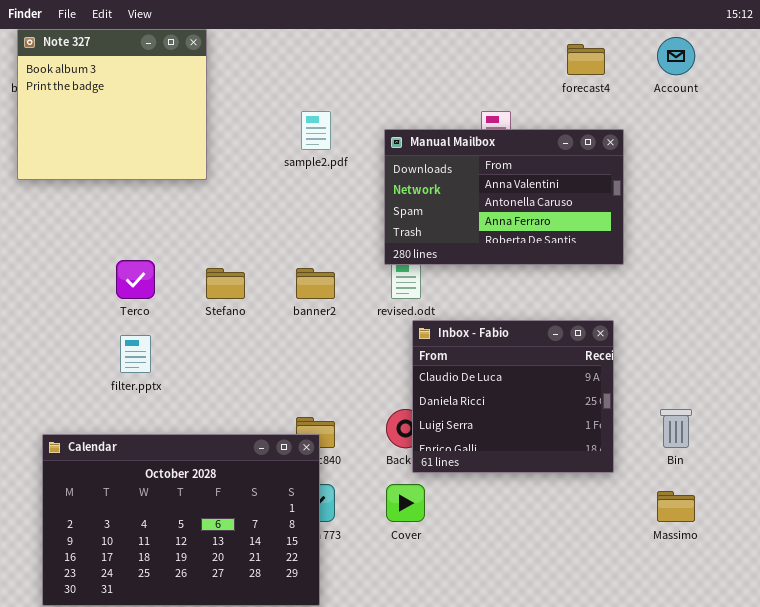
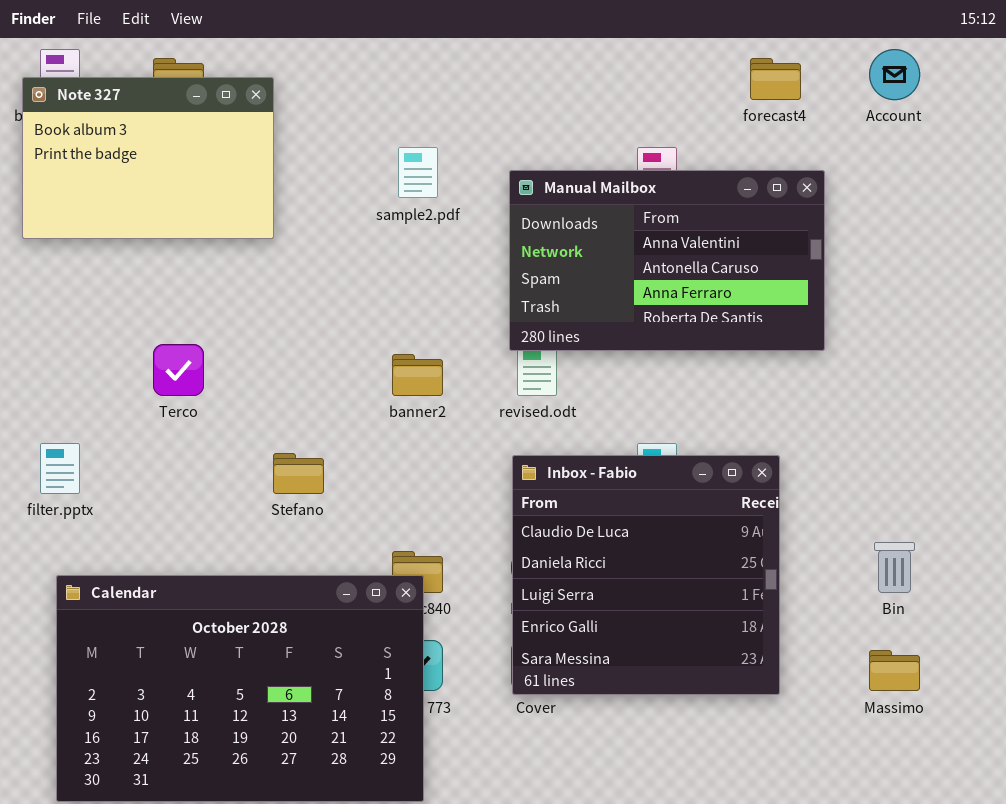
Note 327: [17,29,207,180] -> [22,77,274,239], resized
Stefano: [206,268,245,299] -> [273,453,324,494], moved
Inbox - Fabio: [412,320,614,473] -> [512,455,780,695], moved, resized
filter.pptx: [120,335,151,373] -> [40,443,80,494], moved

